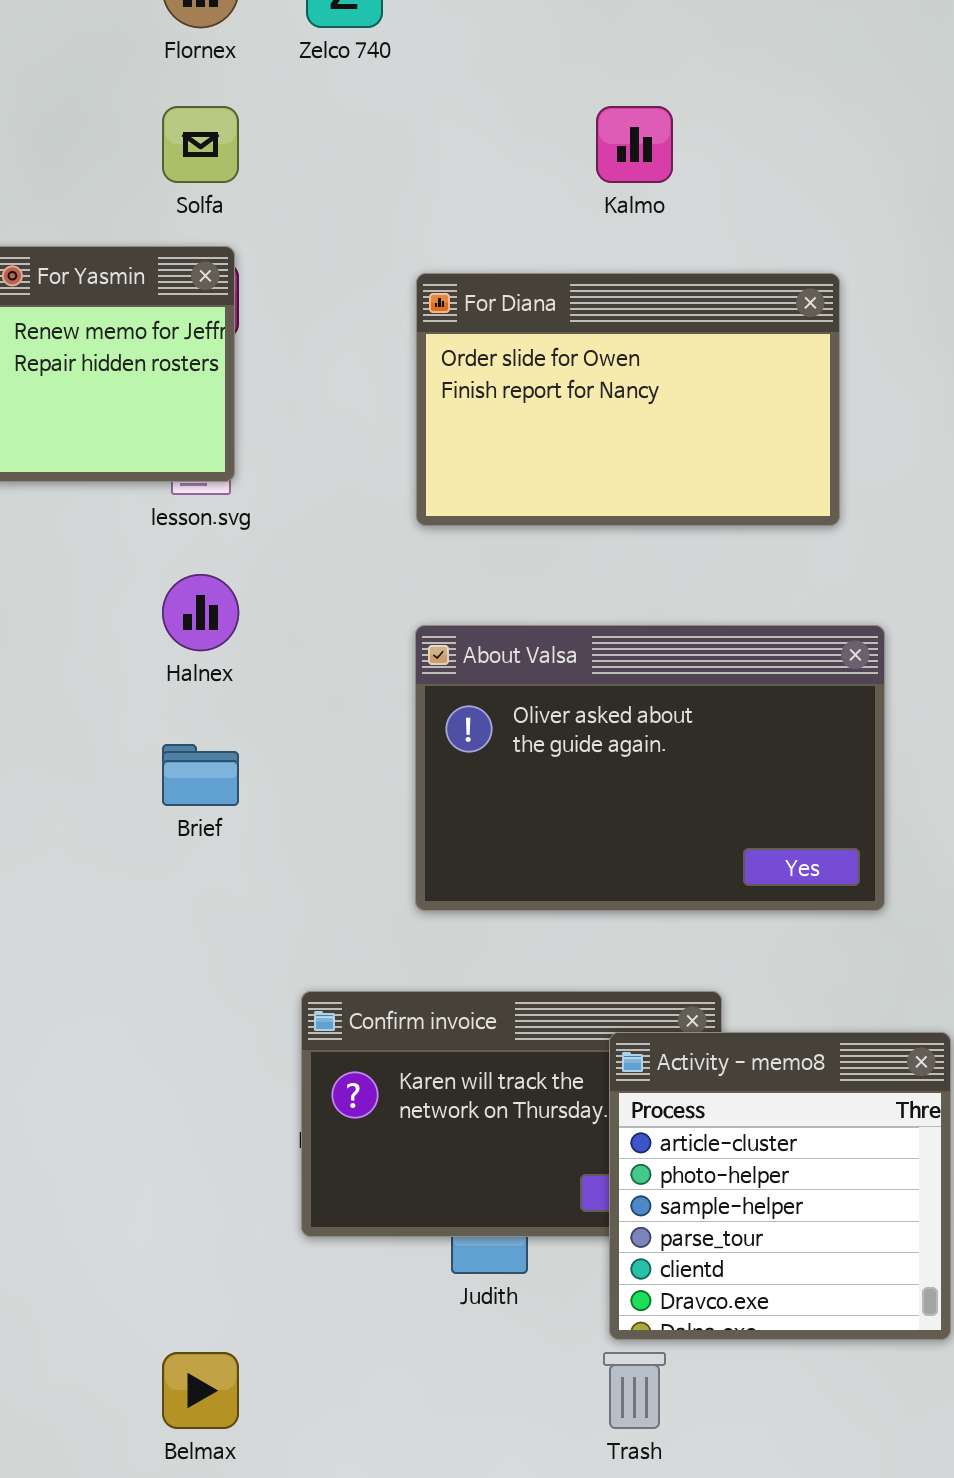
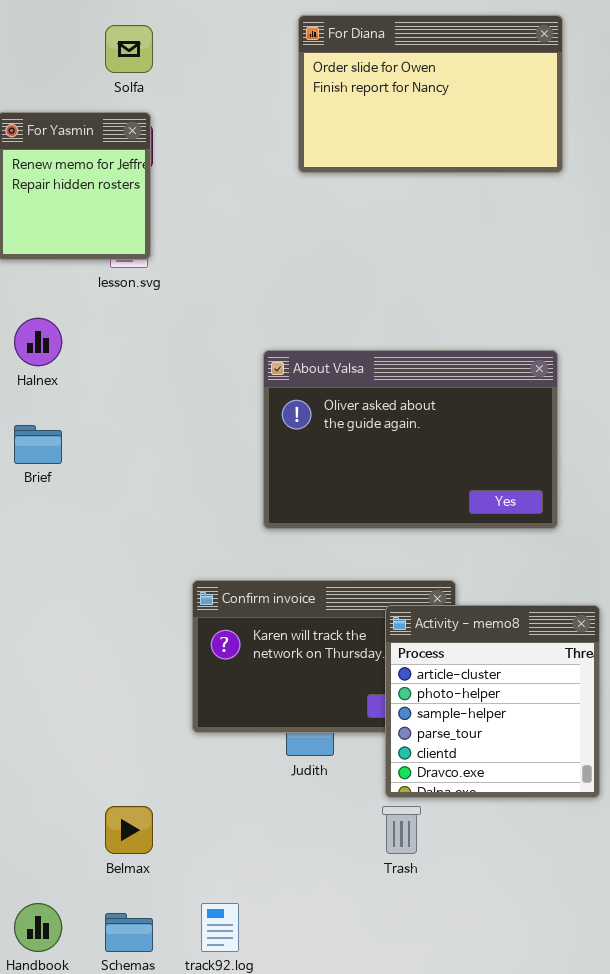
For Diana: [416,273,840,526] -> [298,15,563,173], moved
Halnex: [162,574,239,651] -> [14,318,62,366], moved
Brief: [162,744,239,806] -> [14,425,62,464], moved

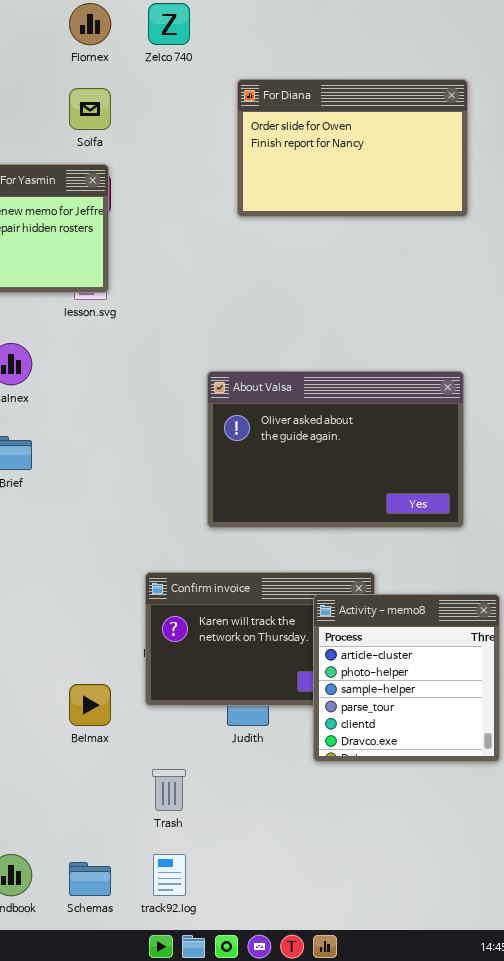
Belmax: [105,806,153,854] -> [69,684,111,726], moved
Trash: [382,806,421,854] -> [152,769,186,811], moved

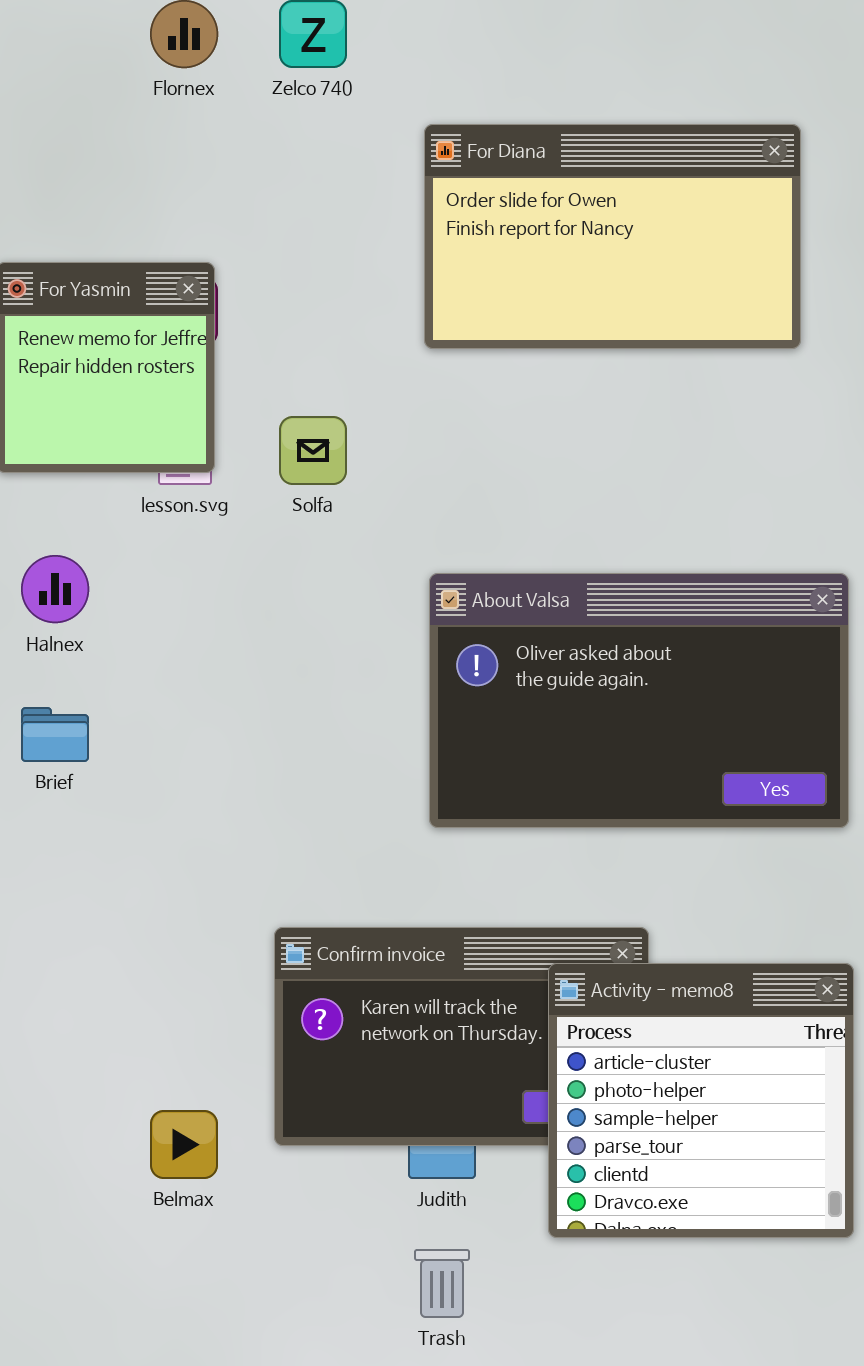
Solfa: [69,88,111,130] -> [279,416,347,485], moved
About Valsa: [207,371,464,528] -> [429,573,849,828], moved
Trash: [152,769,186,811] -> [414,1249,470,1318], moved

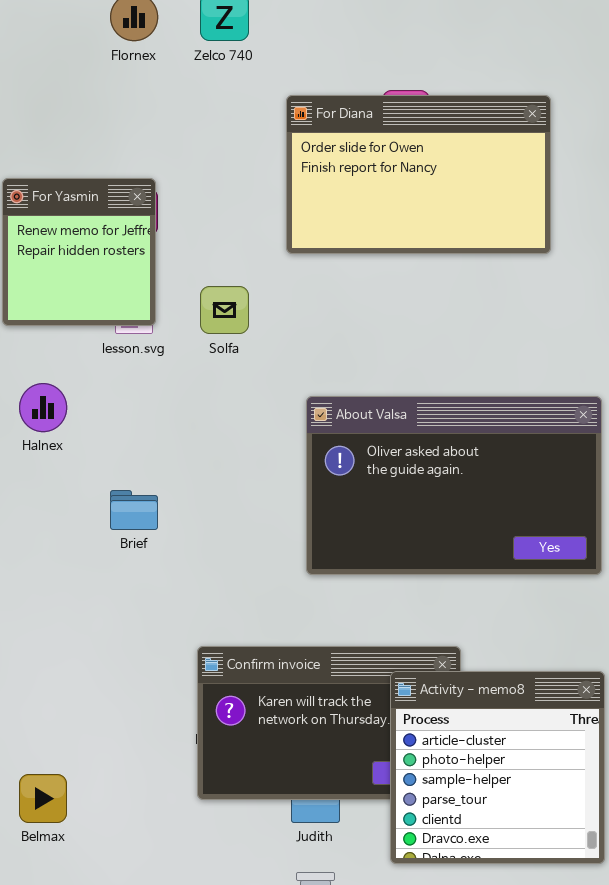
For Diana: [424,124,801,349] -> [286,95,551,254], moved
Brief: [21,707,89,762] -> [110,490,158,530], moved
Belmax: [150,1110,218,1179] -> [19,774,67,823], moved

